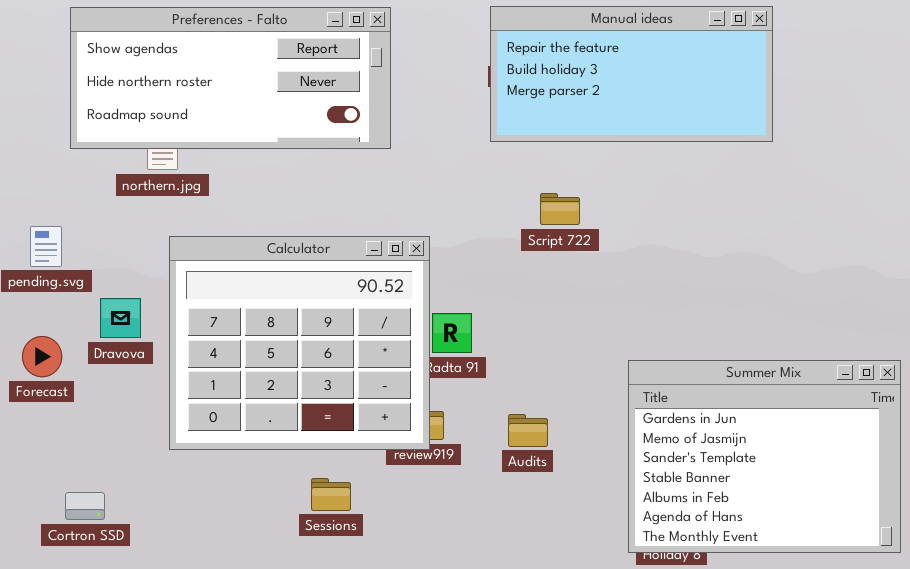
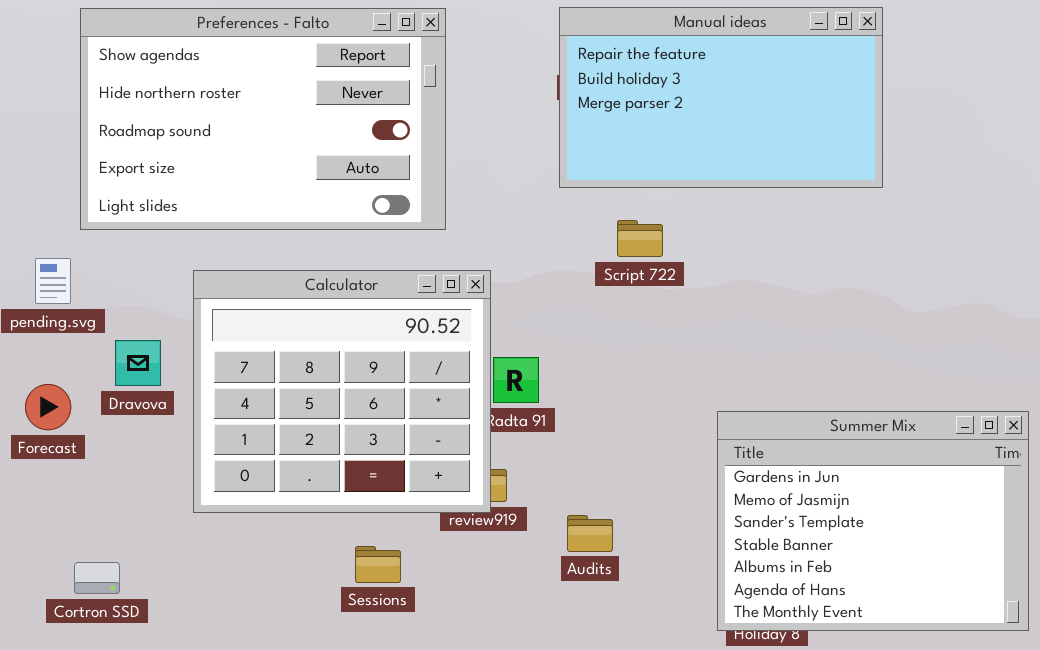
Manual ideas: [490,6,773,142] -> [559,7,883,188], resized
Preferences - Falto: [70,7,391,149] -> [80,8,446,230], resized
Audits: [508,414,548,447] -> [567,515,613,552], moved

